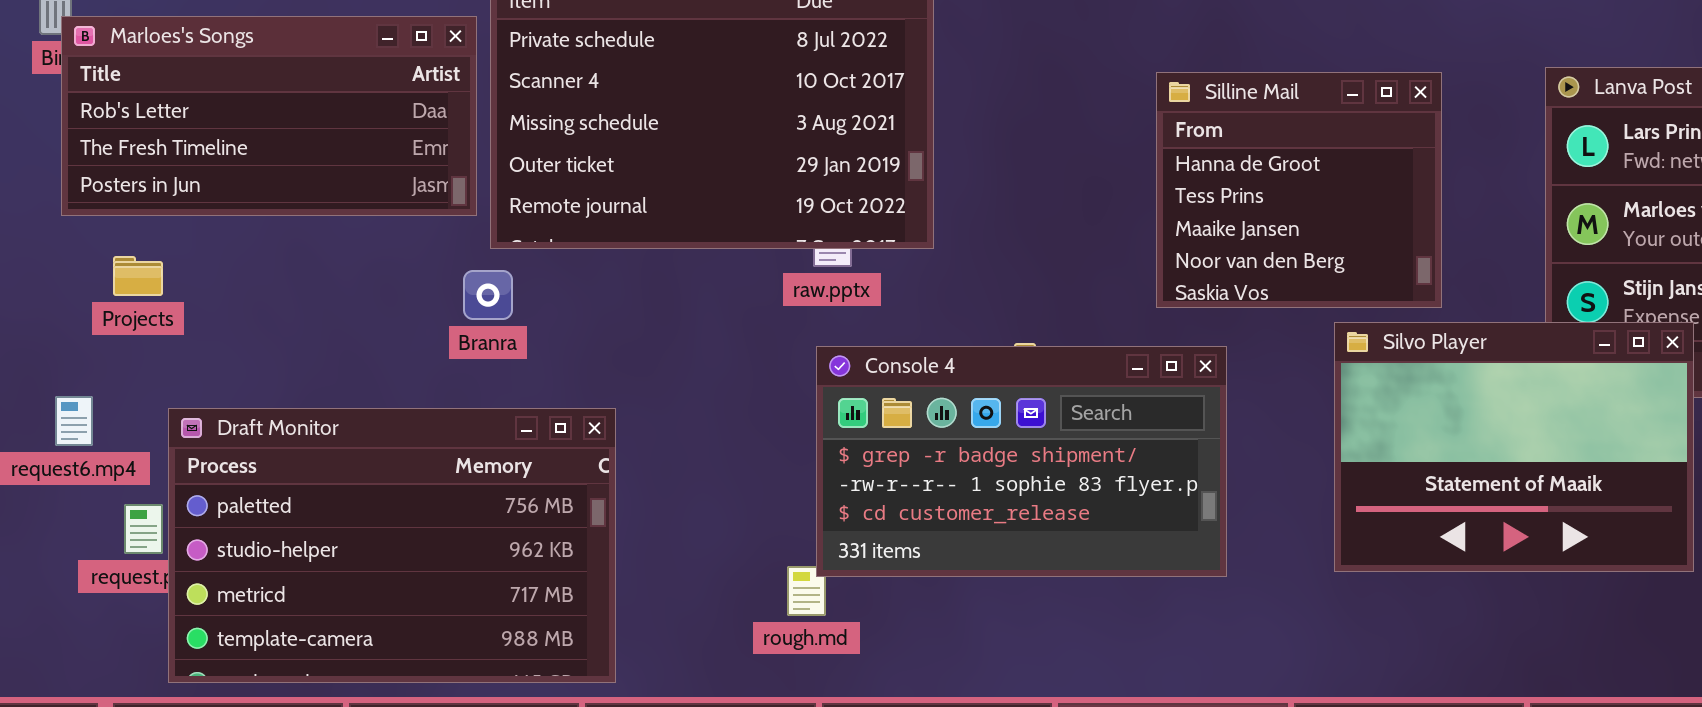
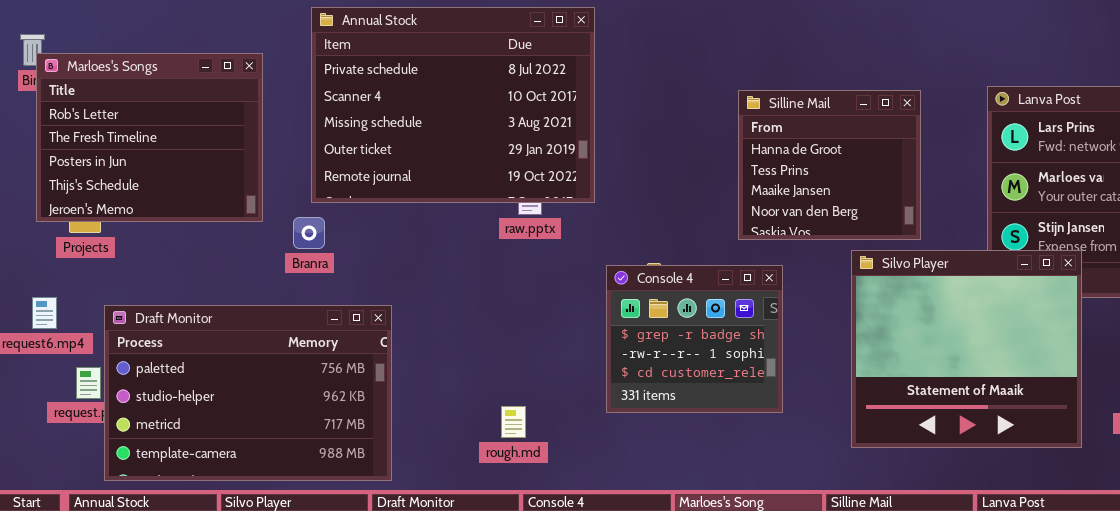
Marloes's Songs: [61,16,477,216] -> [36,53,263,222], resized
Silvo Player: [1334,322,1694,572] -> [851,250,1082,448], resized
Console 4: [816,346,1227,577] -> [606,265,783,413], resized

